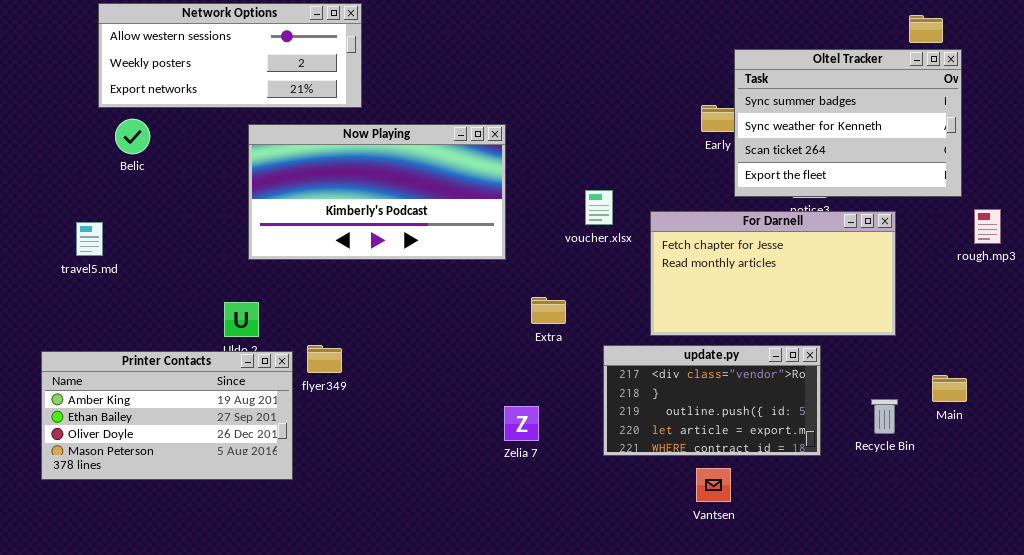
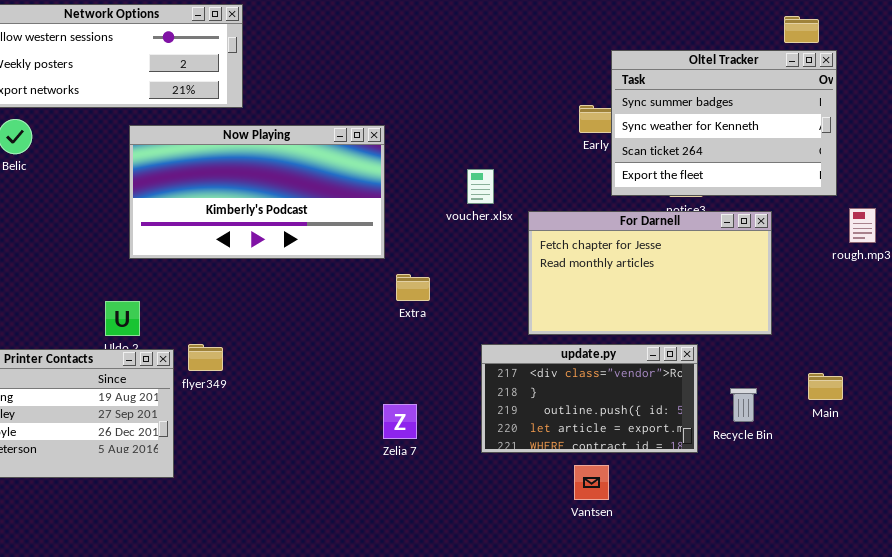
voucher.xlsx: [585,190,613,225] -> [467,169,494,204], moved
Extra: [531,297,566,324] -> [396,274,430,301], moved
Recycle Bin: [871,399,898,434] -> [730,388,757,422], moved

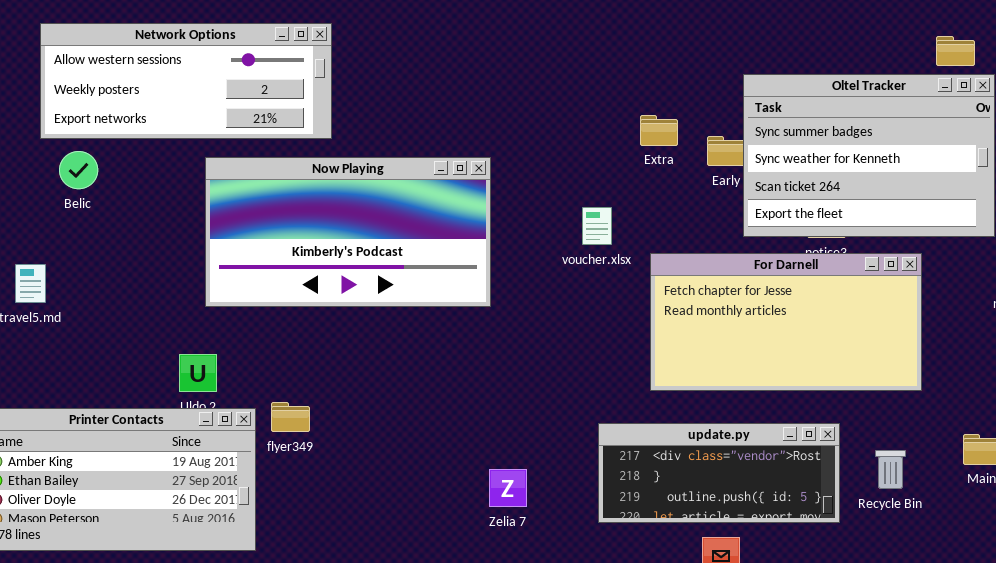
Extra: [396,274,430,301] -> [640,115,678,146], moved
update.py: [481,344,698,453] -> [598,423,840,523], resized

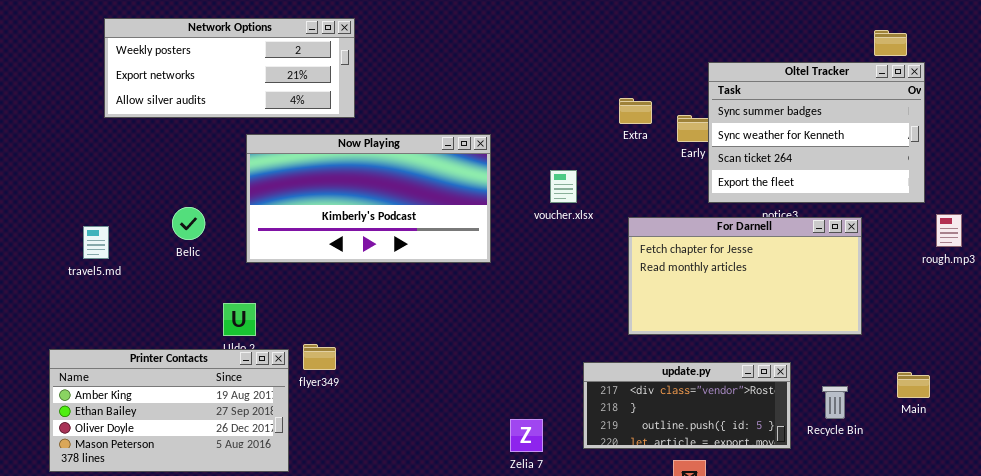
Network Options: [40,23,332,139] -> [104,18,355,118], scrolled down 1 row
Belic: [59,151,98,189] -> [172,207,205,240], moved
voucher.xlsx: [582,207,612,245] -> [550,170,577,203], moved
Zelia 7: [489,469,527,507] -> [510,419,543,452], moved

